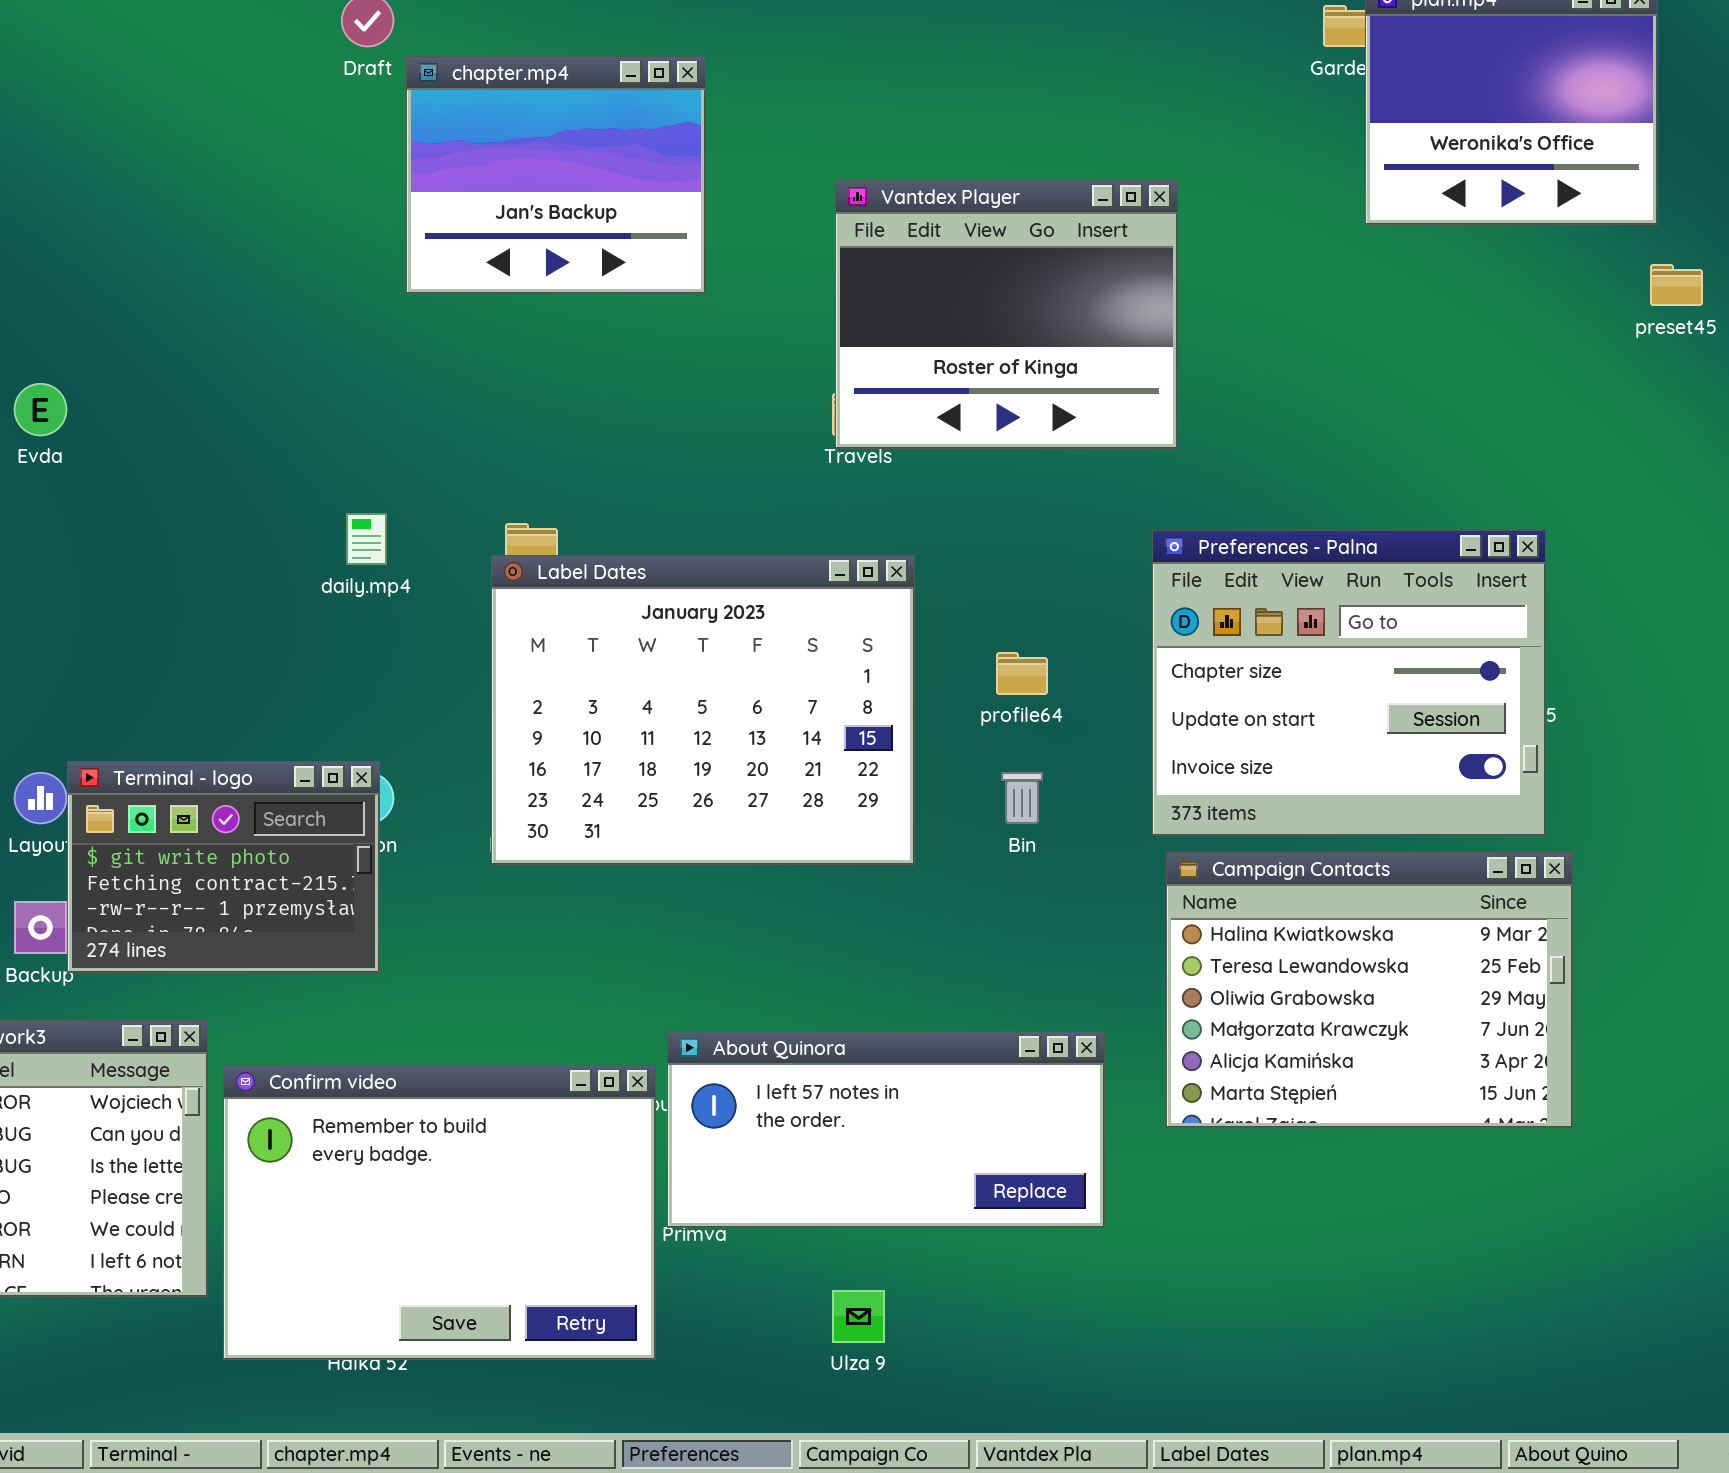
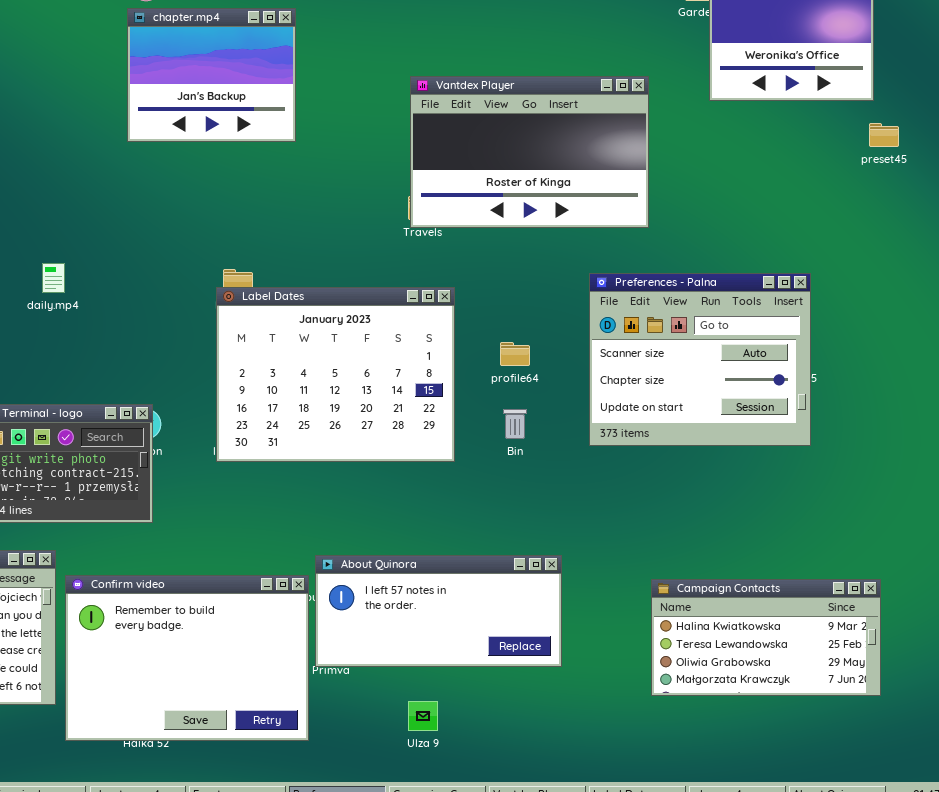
chapter.mp4: [406,56,706,294] -> [127,8,296,142], moved
Vantdex Player: [835,180,1178,449] -> [410,76,649,228], resized
daily.mp4: [346,513,387,565] -> [42,263,65,293], moved
Preferences - Palna: [1152,530,1546,836] -> [589,273,811,446], scrolled up 1 row
Campaign Contacts: [1166,852,1573,1128] -> [651,579,881,696], moved, resized

